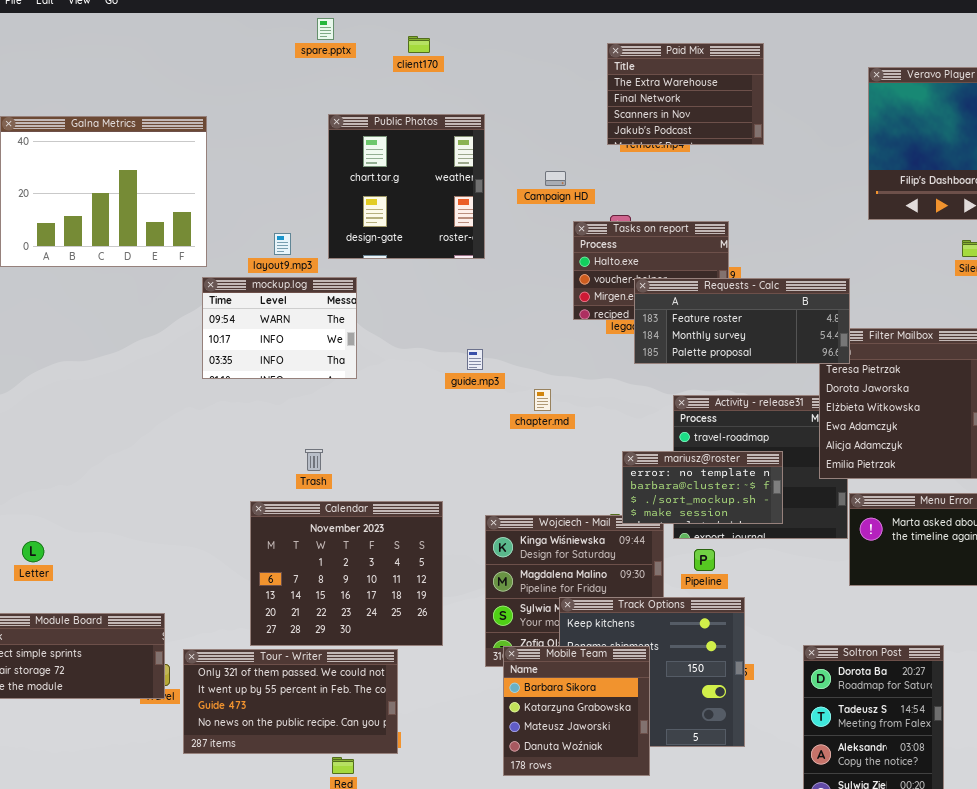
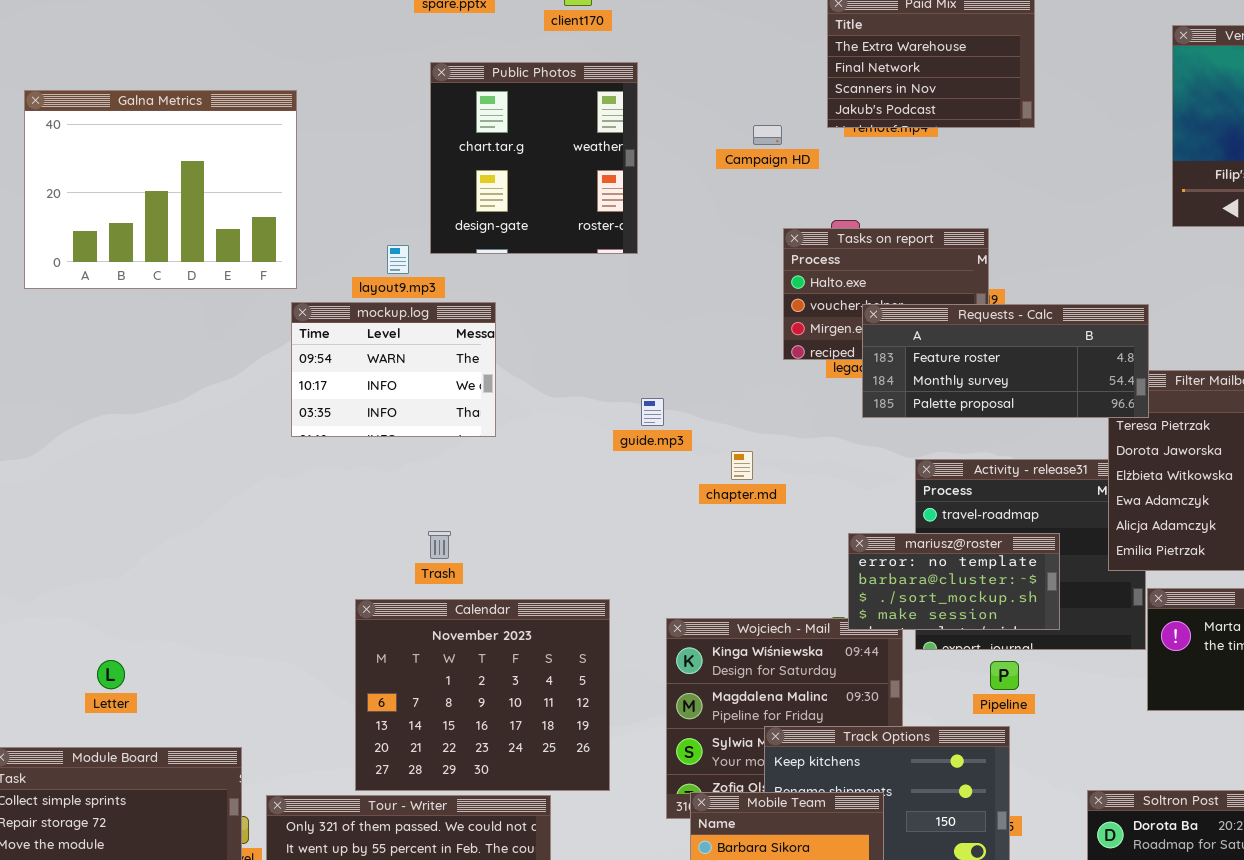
Public Photos: [328,114,485,259] -> [430,62,638,254], moved
Campaign HD: [545,171,566,186] -> [753,125,782,145], moved
Letter: [22,541,44,562] -> [97,660,125,689], moved
Pipeline: [694,549,715,571] -> [990,661,1019,690], moved

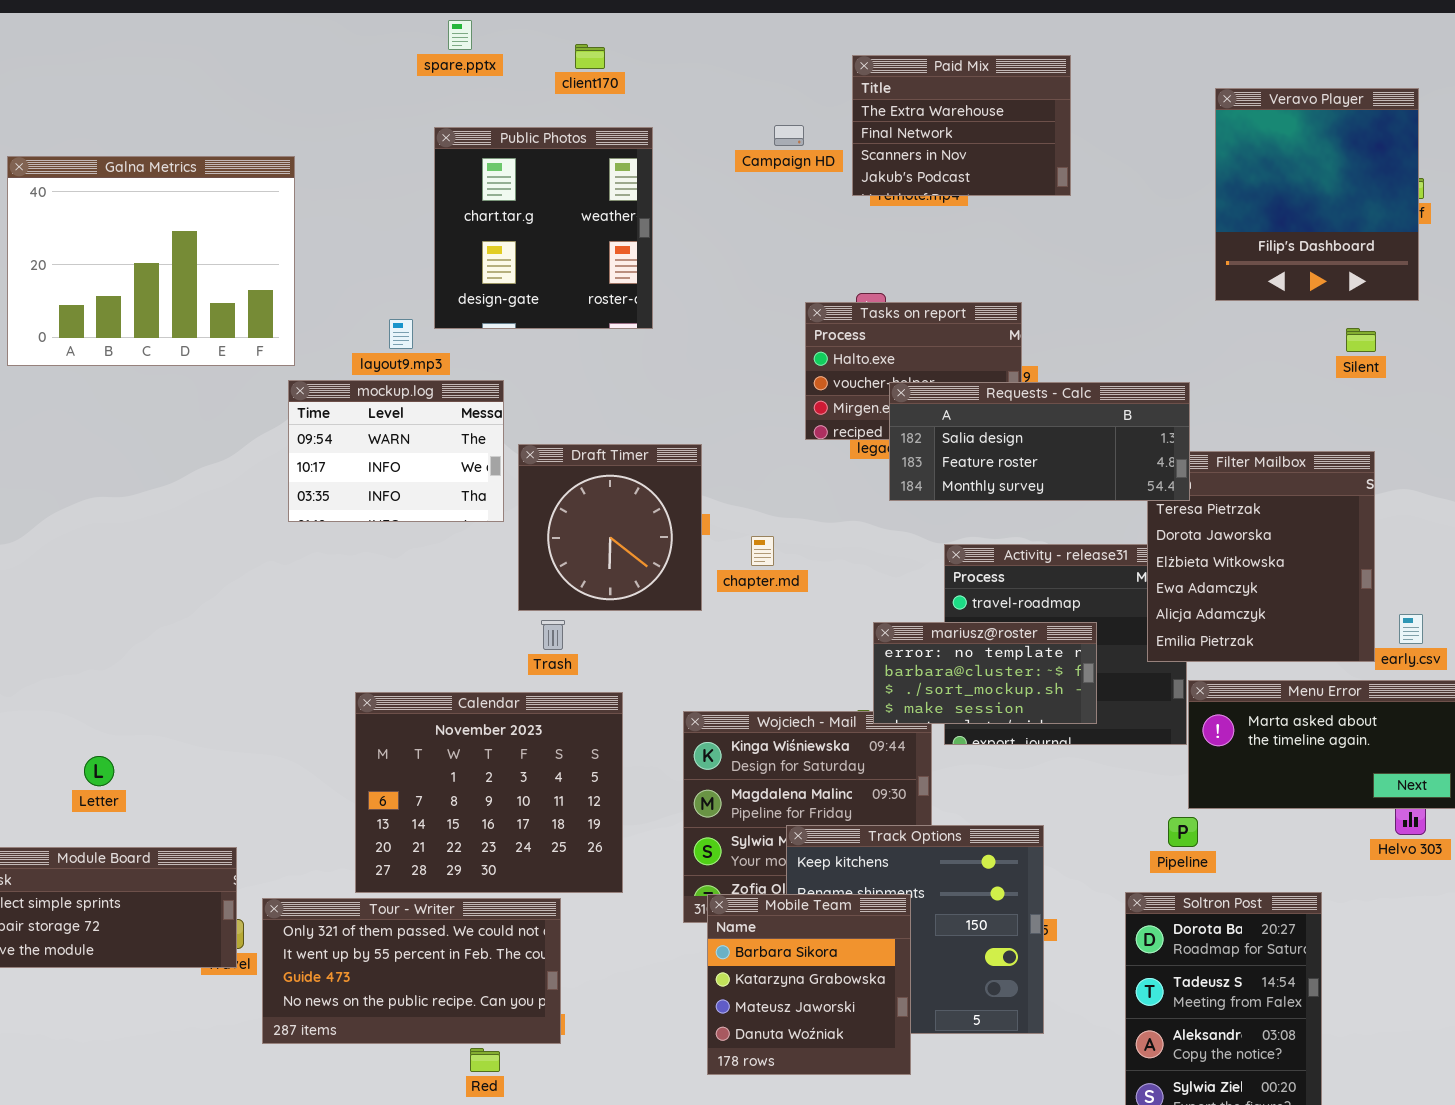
Campaign HD: [753,125,782,145] -> [774,125,804,146], moved
Requests - Calc: [862,304,1149,418] -> [889,382,1190,501], scrolled up 1 row
Draft Timer: none -> [518,444,702,611], opened
Trash: [428,531,451,559] -> [541,620,565,650], moved
Pipeline: [990,661,1019,690] -> [1168,817,1198,847], moved

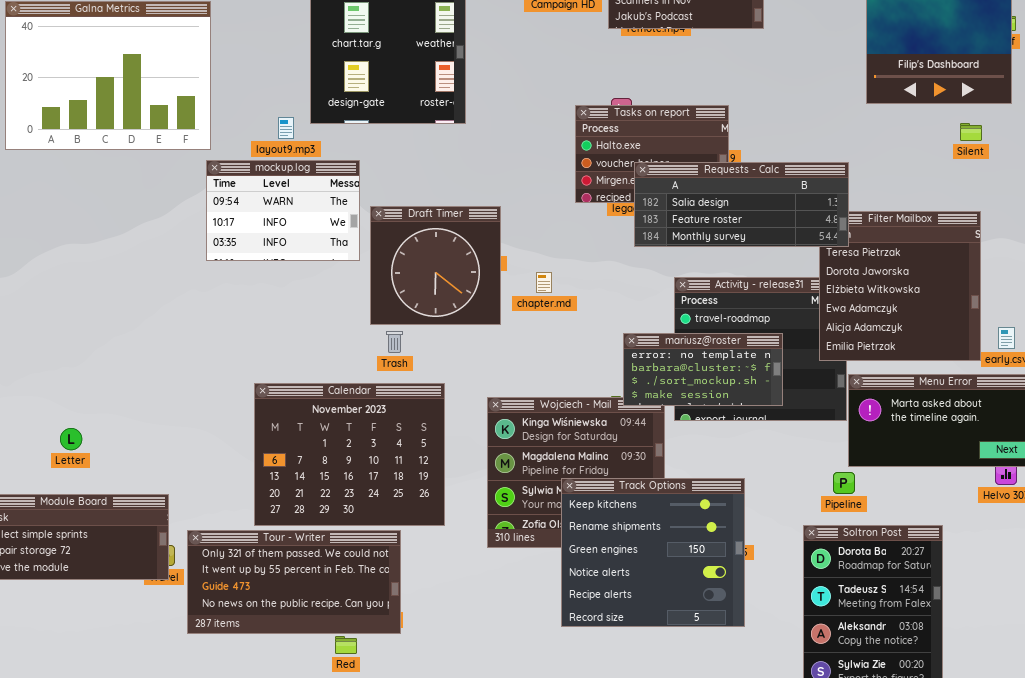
Mobile Team: [707,894,911,1075] -> none, closed

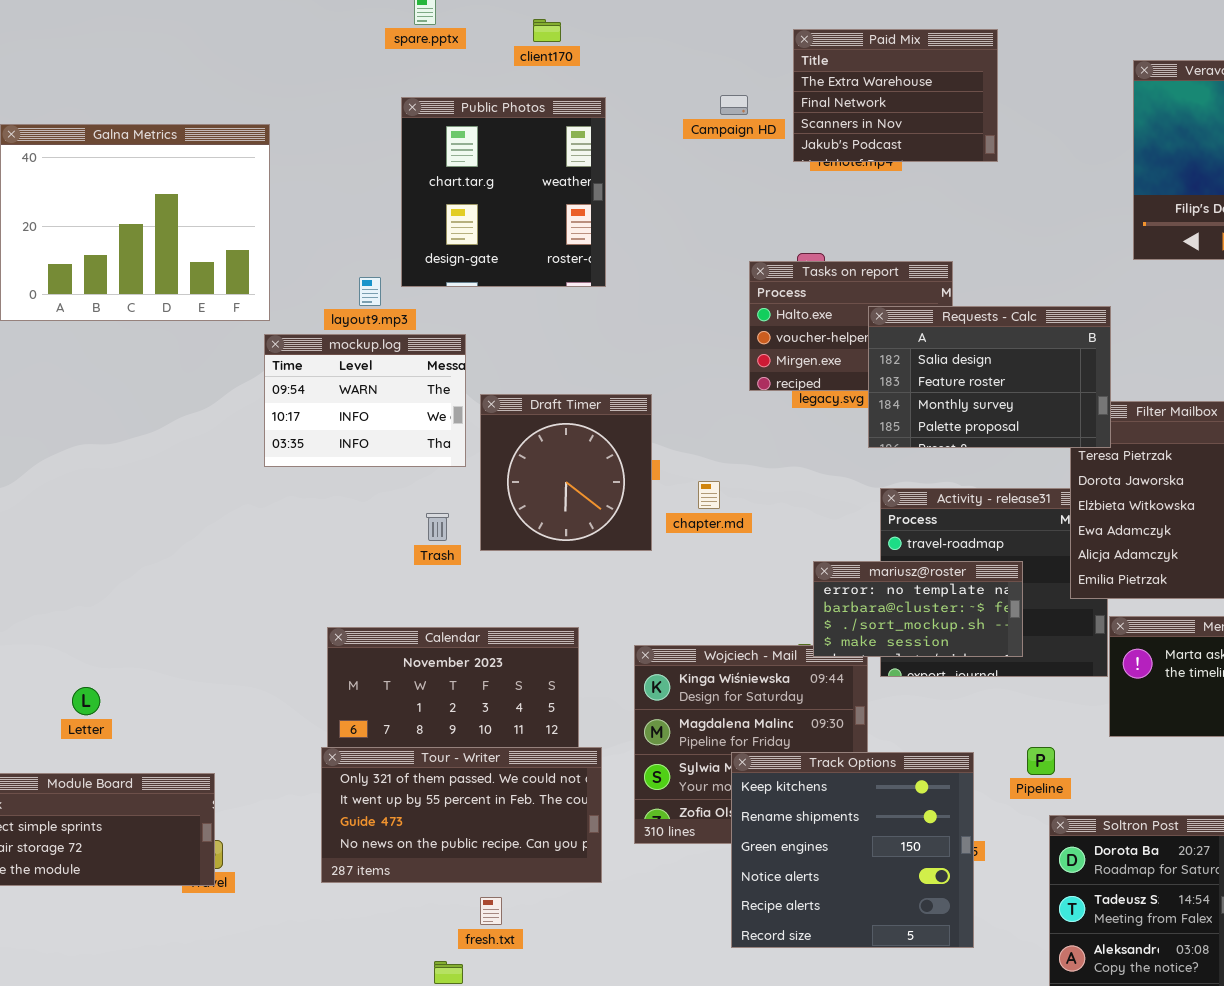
Requests - Calc: [634,162,849,247] -> [868,306,1111,448], resized
Trash: [386,331,403,353] -> [426,513,449,541], moved
Pipeline: [833,472,855,494] -> [1027,747,1055,775], moved
Tour - Writer: [187,530,401,634] -> [321,747,602,883], moved

